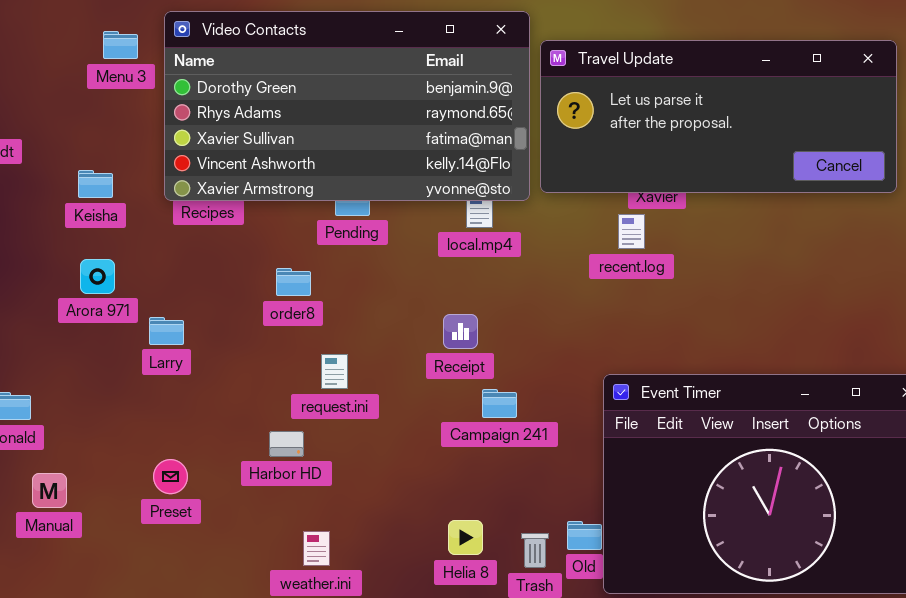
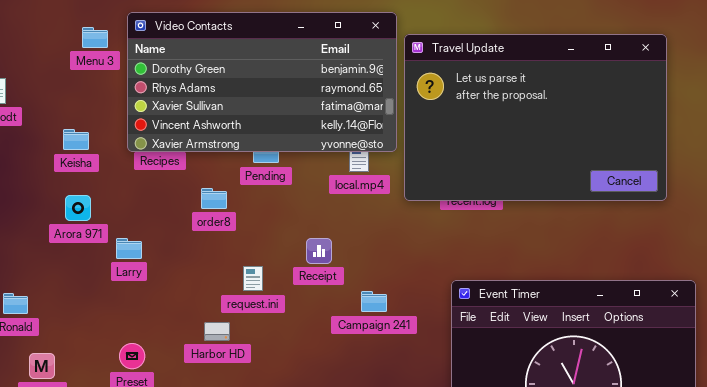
Travel Update: [540,40,897,193] -> [404,34,667,201], resized
order8: [276,268,311,296] -> [201,188,227,209], moved
Receipt: [443,314,478,349] -> [306,238,332,264], moved

